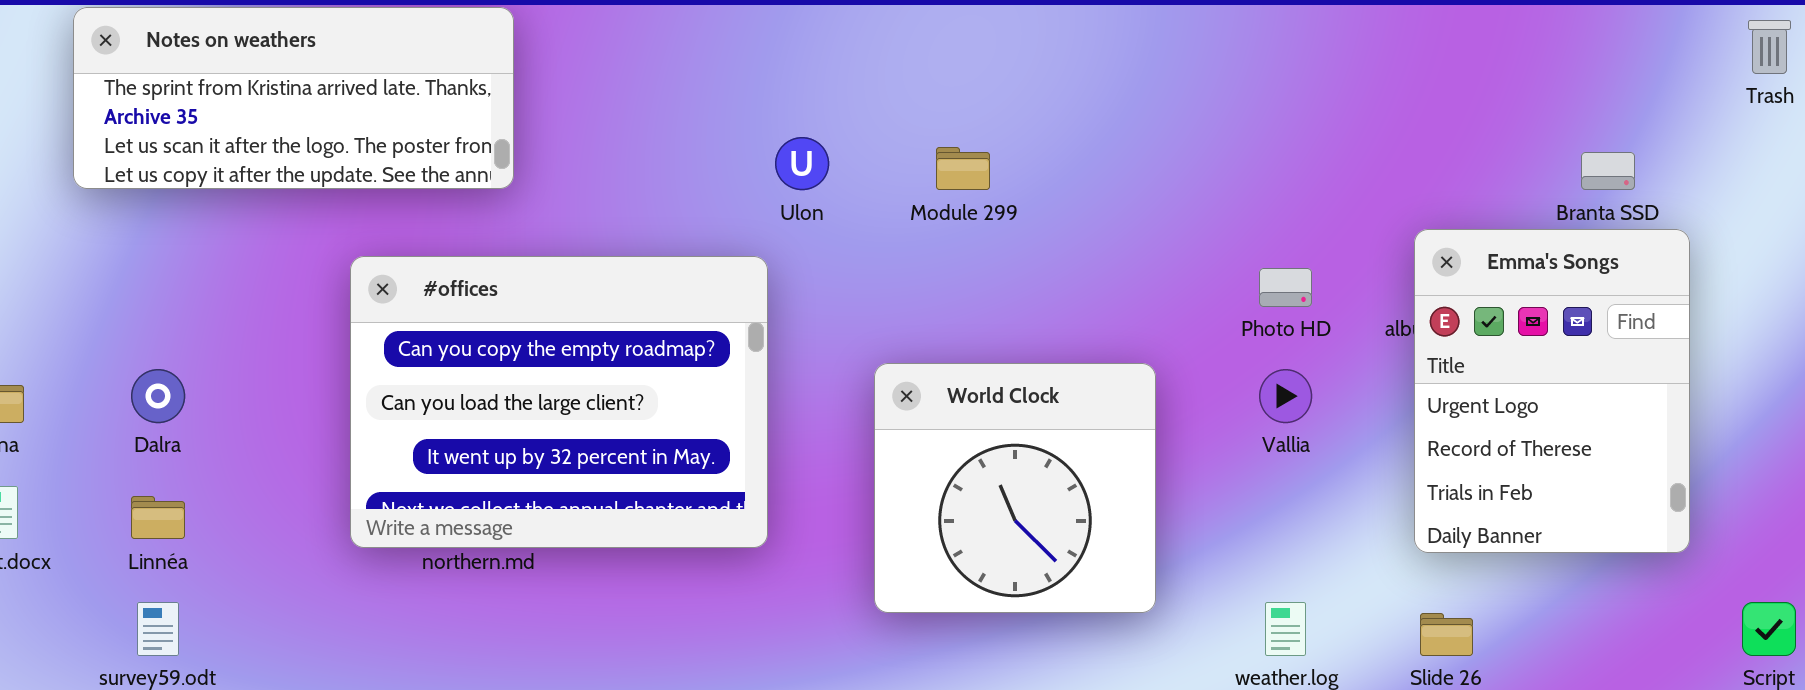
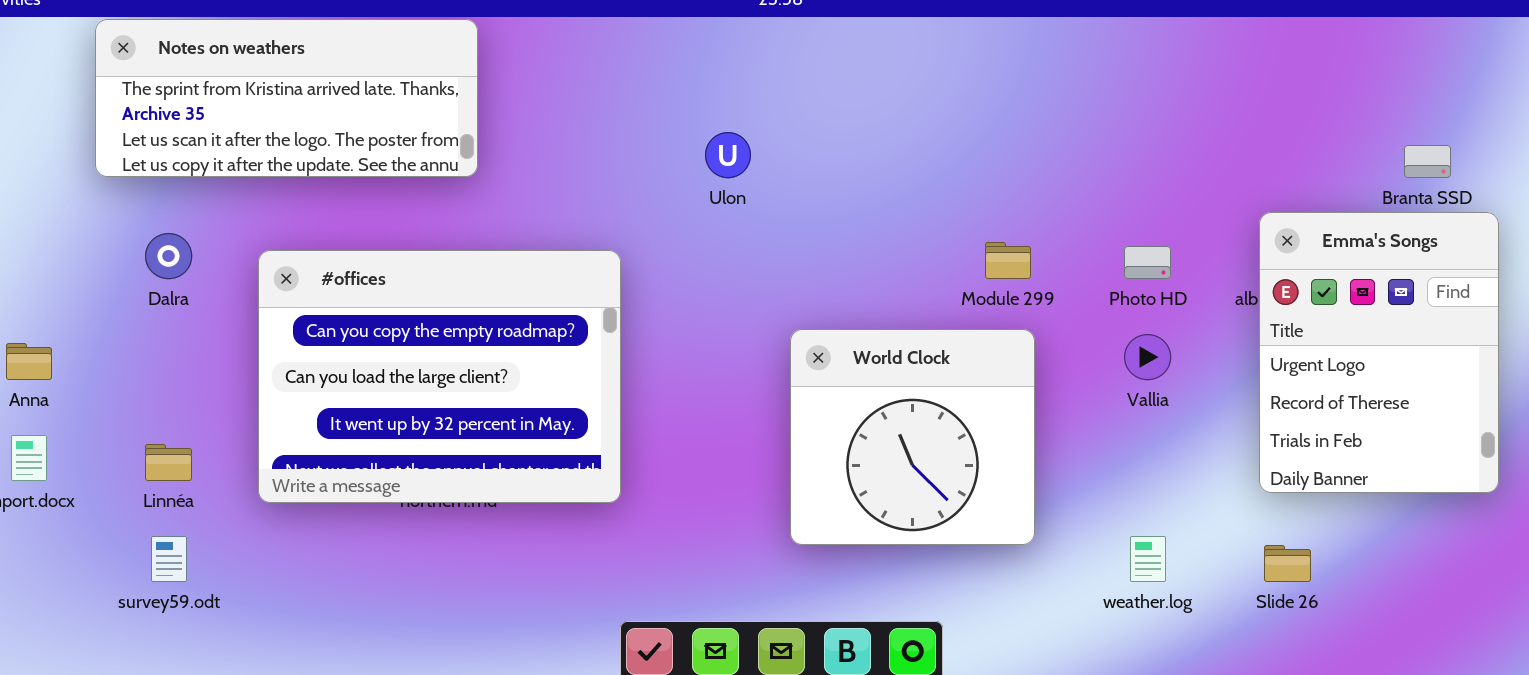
Module 299: [936,147,990,190] -> [985,242,1031,279], moved
#offices: [350,256,768,548] -> [258,250,621,503], moved
Dalra: [131,369,185,423] -> [145,233,192,279], moved

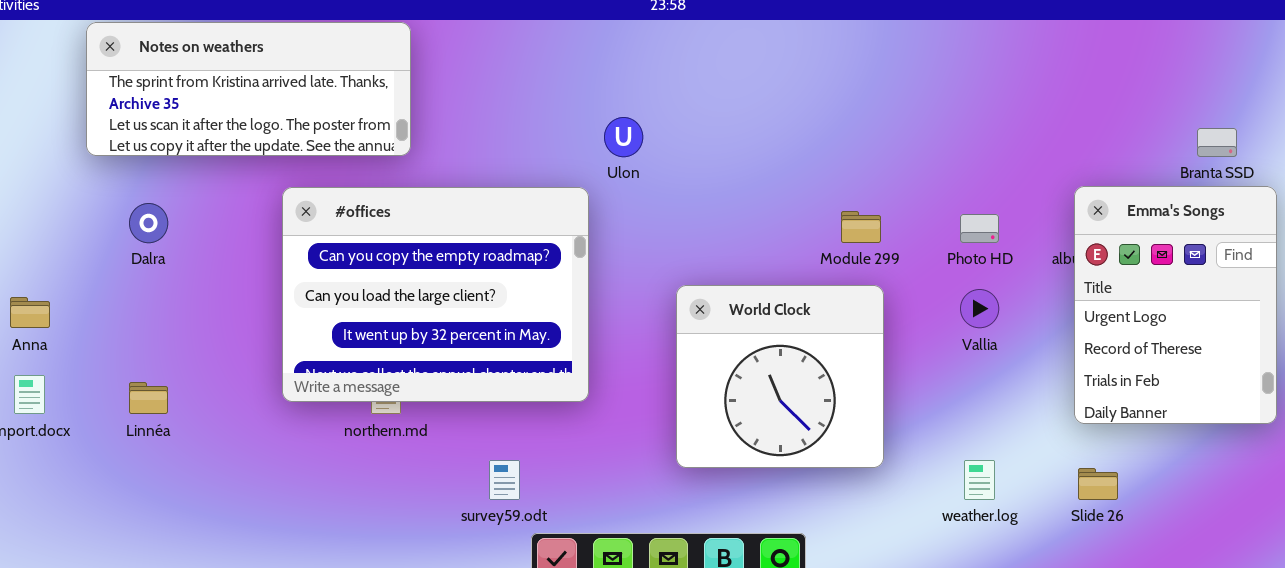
#offices: [258,250,621,503] -> [282,187,589,402], moved
survey59.odt: [151,536,187,582] -> [489,460,520,500], moved

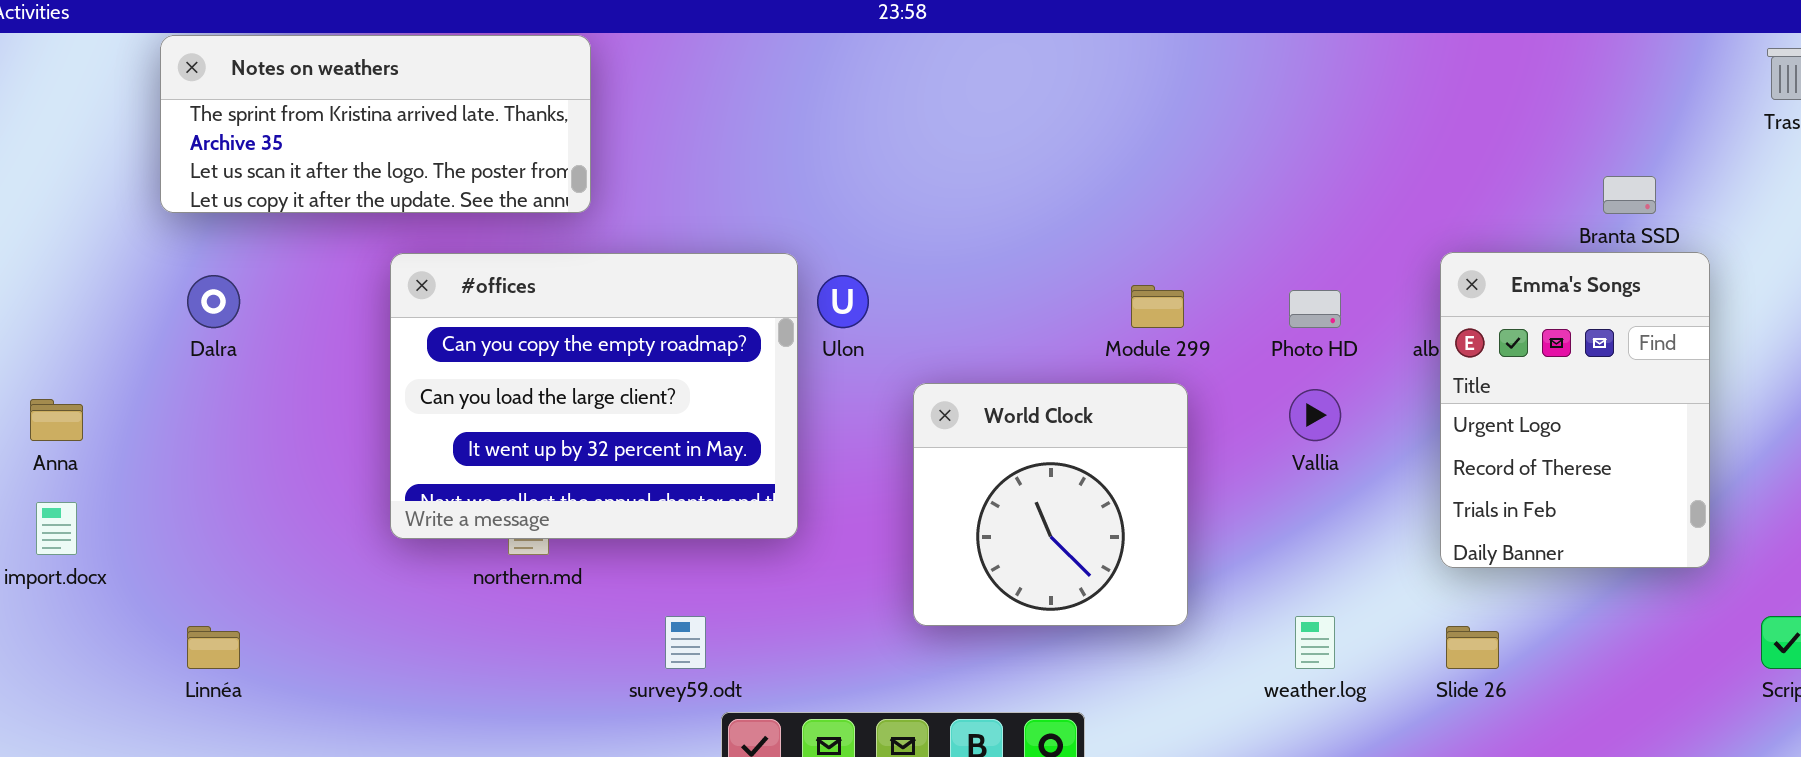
Notes on weathers: [86,22,411,156] -> [160,35,591,213], moved
Ulon: [604,117,643,157] -> [817,275,869,328], moved
Linnéa: [129,382,168,414] -> [187,626,240,669], moved

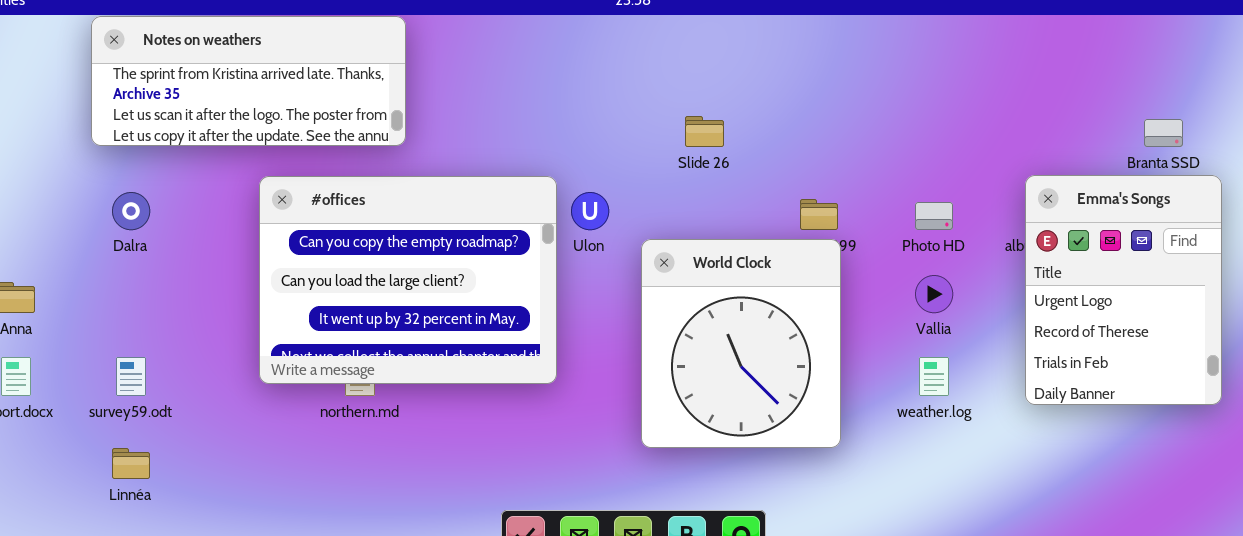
World Clock: [913,383,1188,626] -> [641,239,841,448], resized
survey59.odt: [665,616,706,669] -> [116,357,146,396], moved
weather.log: [1295,616,1335,669] -> [919,357,949,396], moved
Slide 26: [1446,626,1499,669] -> [685,116,724,147], moved

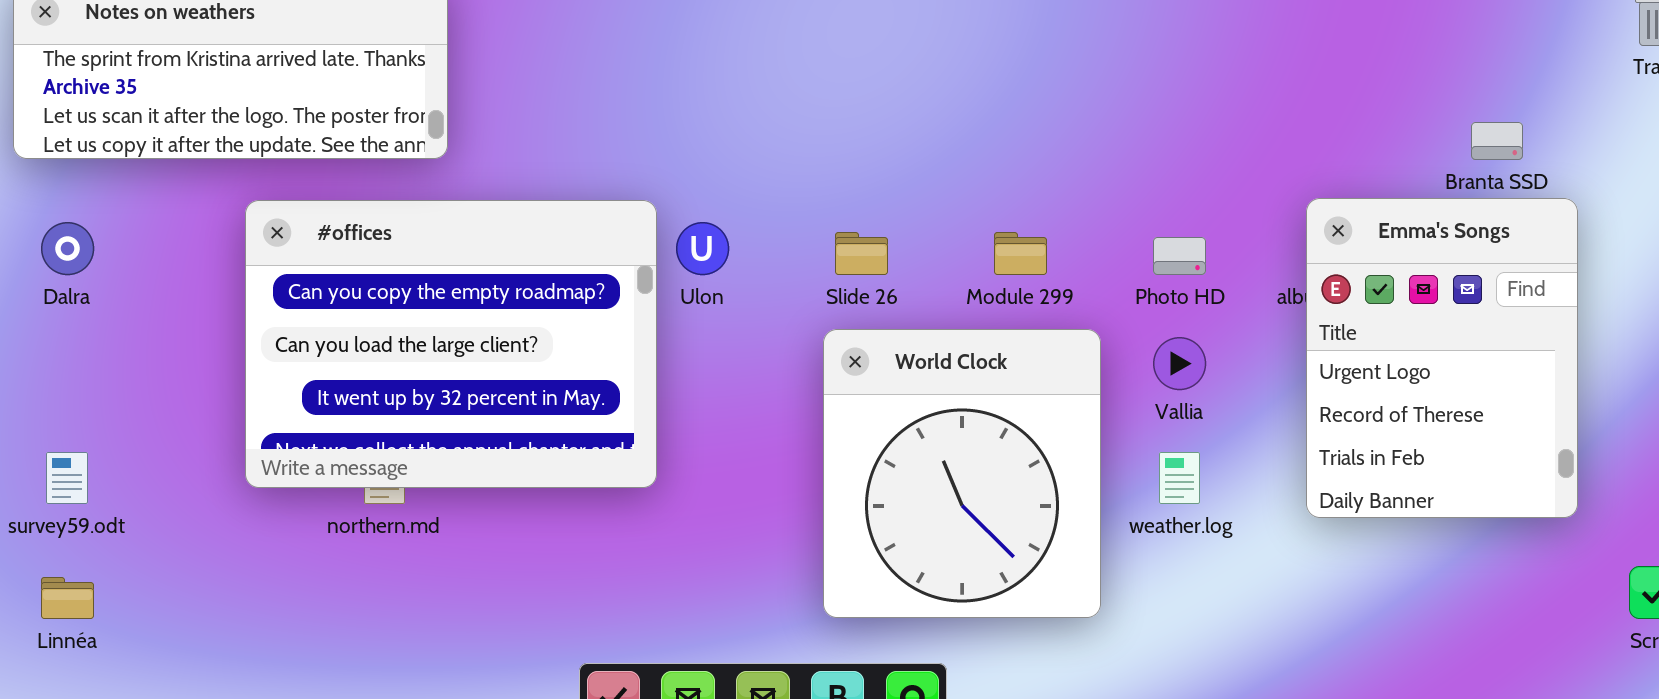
Slide 26: [685,116,724,147] -> [835,232,888,275], moved
World Clock: [641,239,841,448] -> [823,329,1101,618], moved

